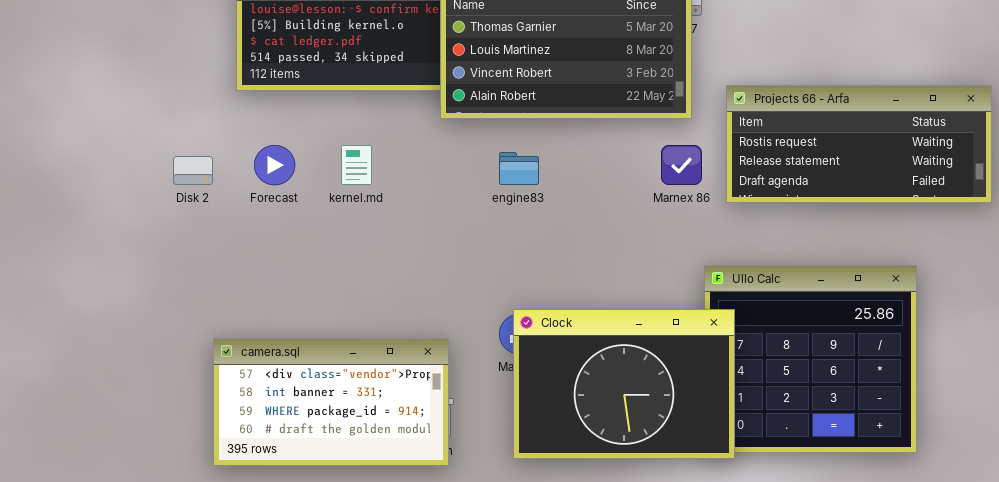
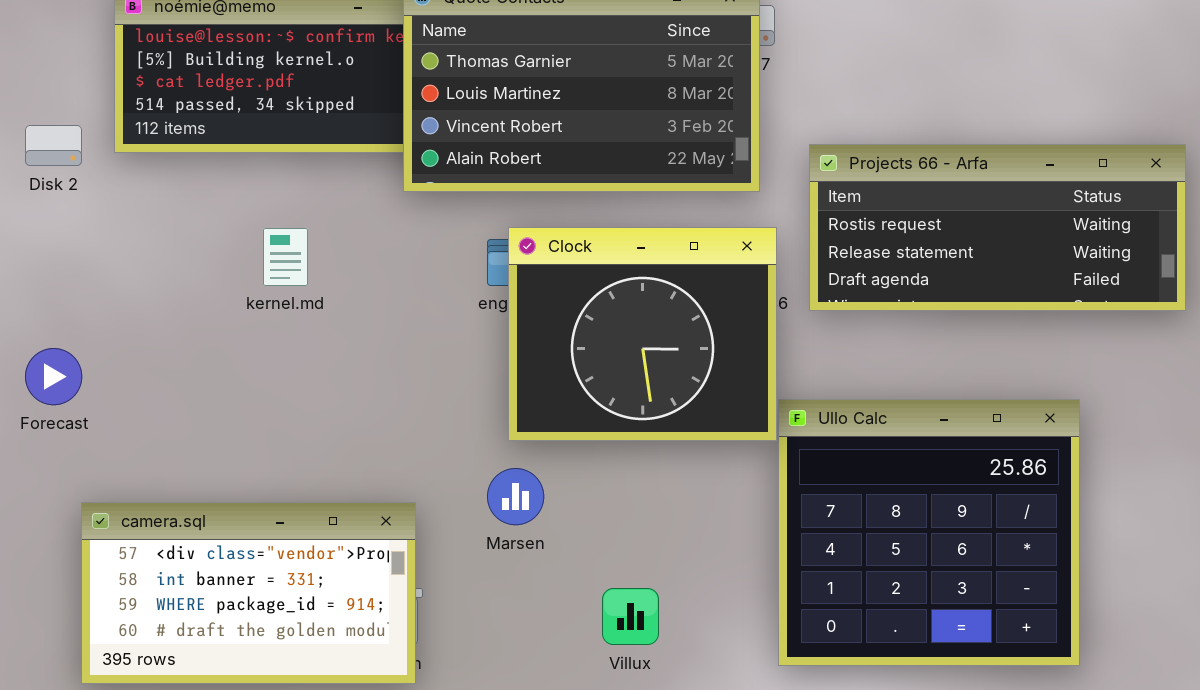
Forecast: [254,145,295,185] -> [25,348,82,405], moved
Disk 2: [173,156,213,185] -> [25,125,82,166], moved
Clock: [513,309,735,459] -> [508,227,777,441], moved, resized

